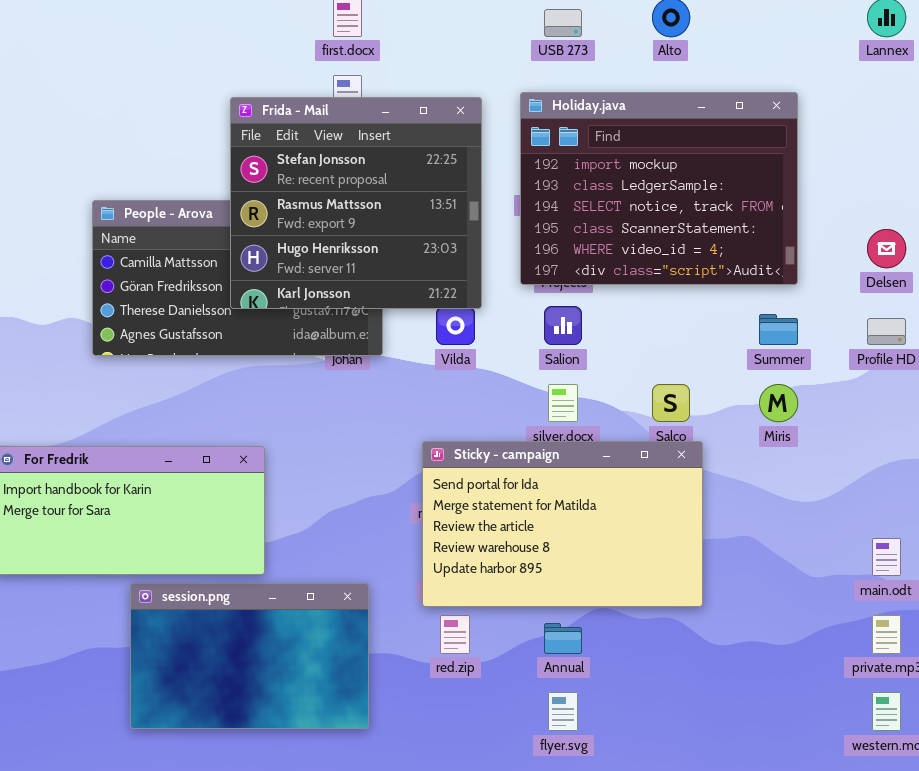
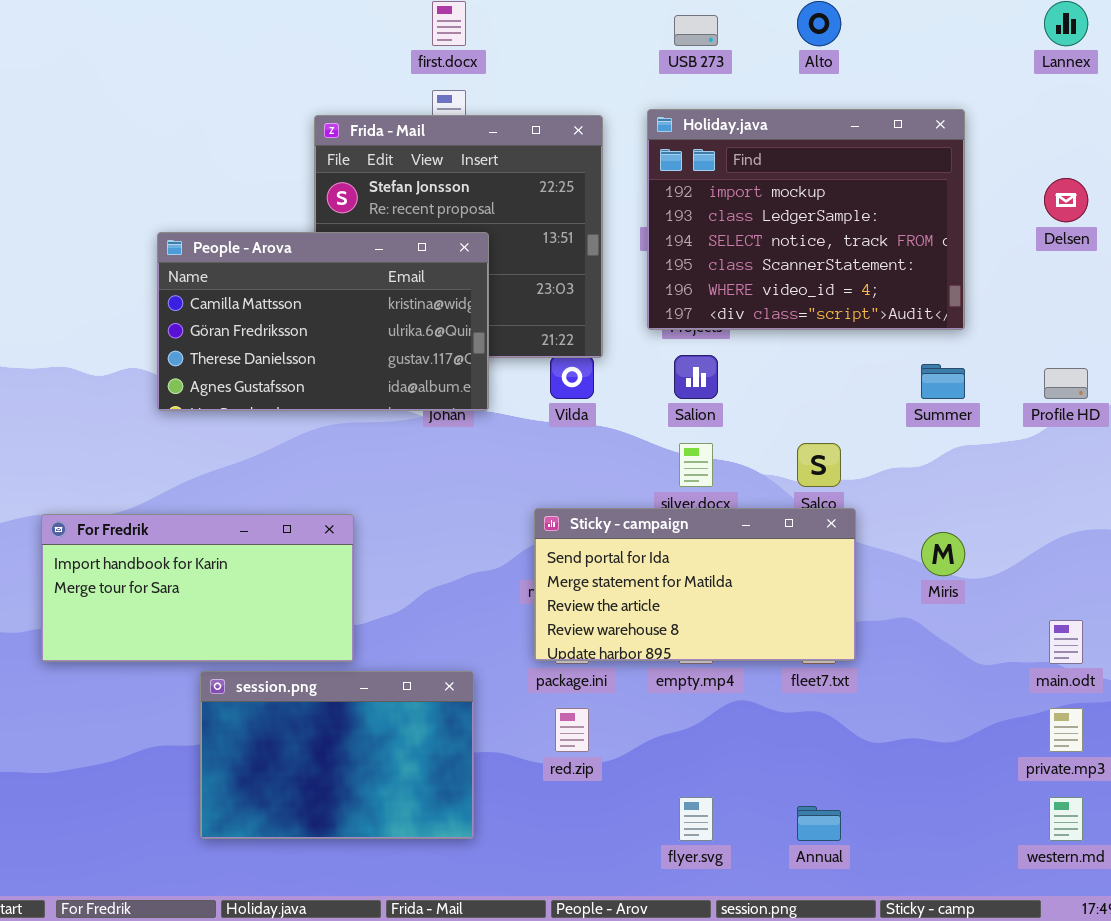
People - Arova: [92,200,383,356] -> [157,232,489,411], raised
Delsen: [867,229,906,268] -> [1044,178,1088,222], moved
Miris: [759,384,798,422] -> [921,532,965,576], moved
Sticky - campaign: [422,441,703,607] -> [534,508,856,661], resized
Annual: [544,623,582,654] -> [797,806,841,841], moved

